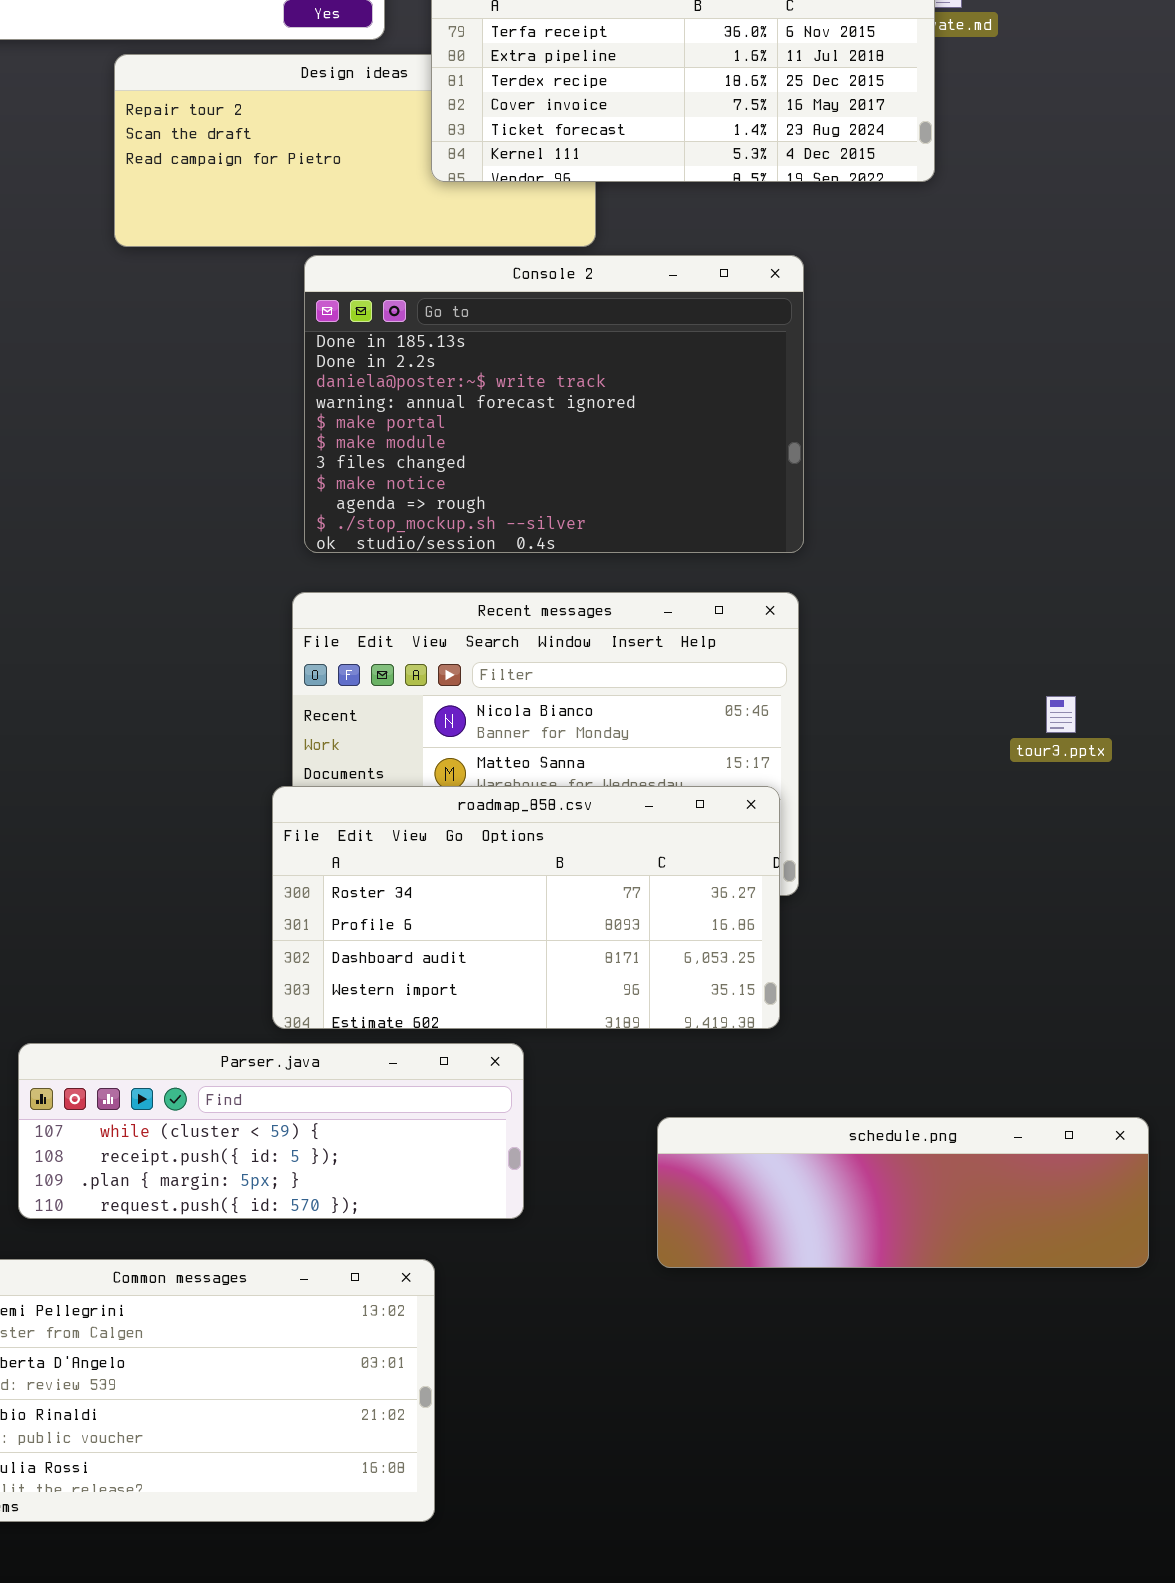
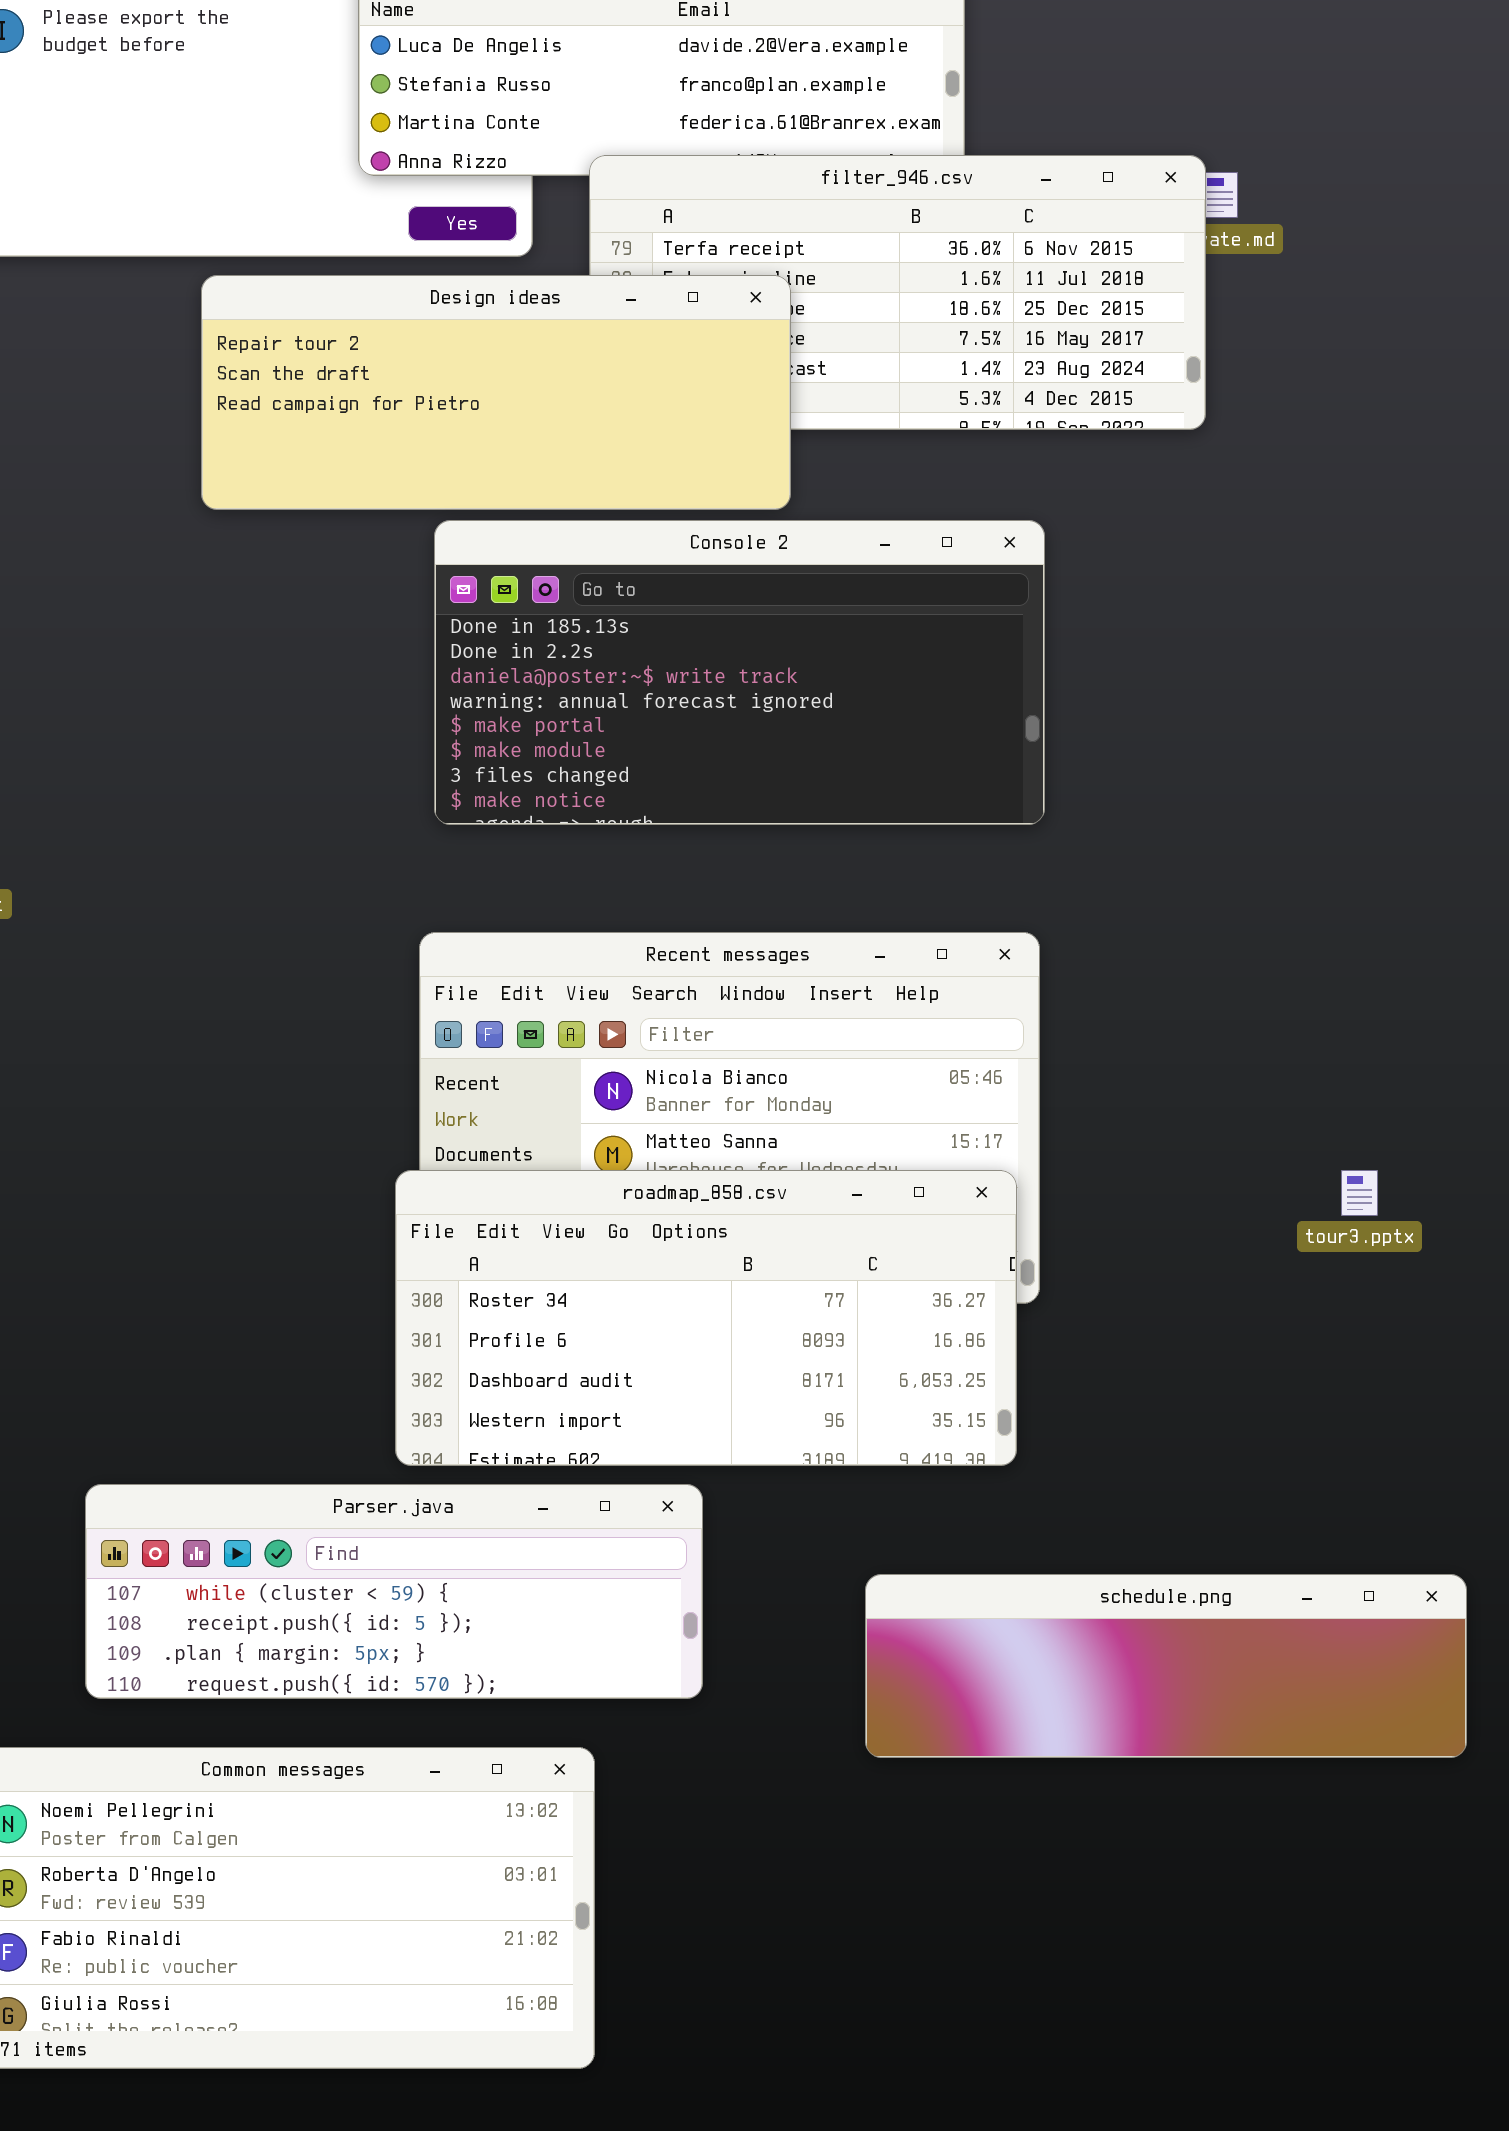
Design ideas: [114,54,596,247] -> [201,275,791,510], raised
Console 2: [304,255,804,553] -> [434,520,1045,825], resized
tour3.pptx: [1046,696,1076,733] -> [1341,1170,1378,1216], moved

